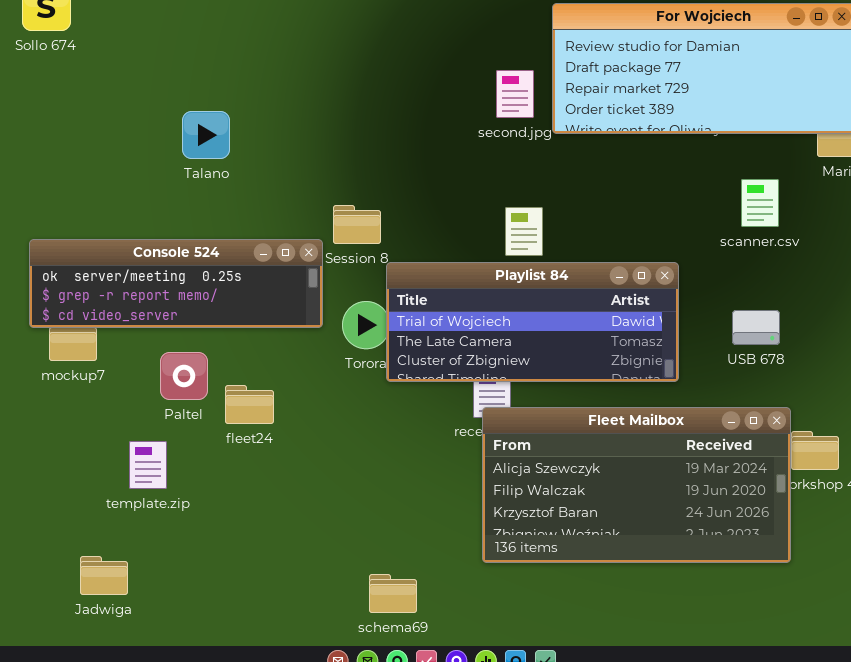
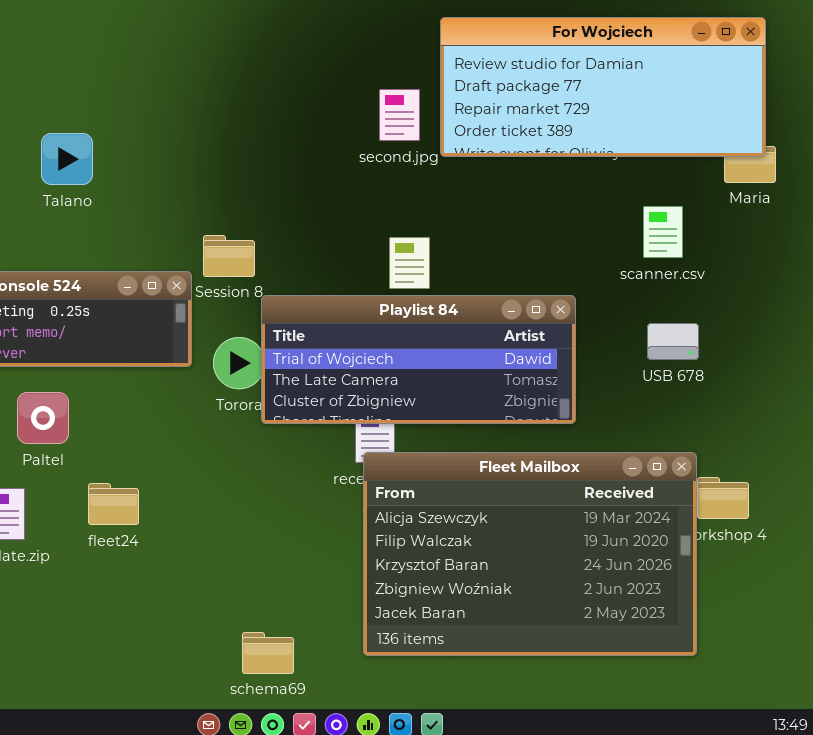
USB 678: [732,310,780,345] -> [647,323,699,360], moved
fleet24: [225,385,274,424] -> [88,483,139,525], moved
Fleet Mailbox: [482,407,791,563] -> [363,452,697,656], resized

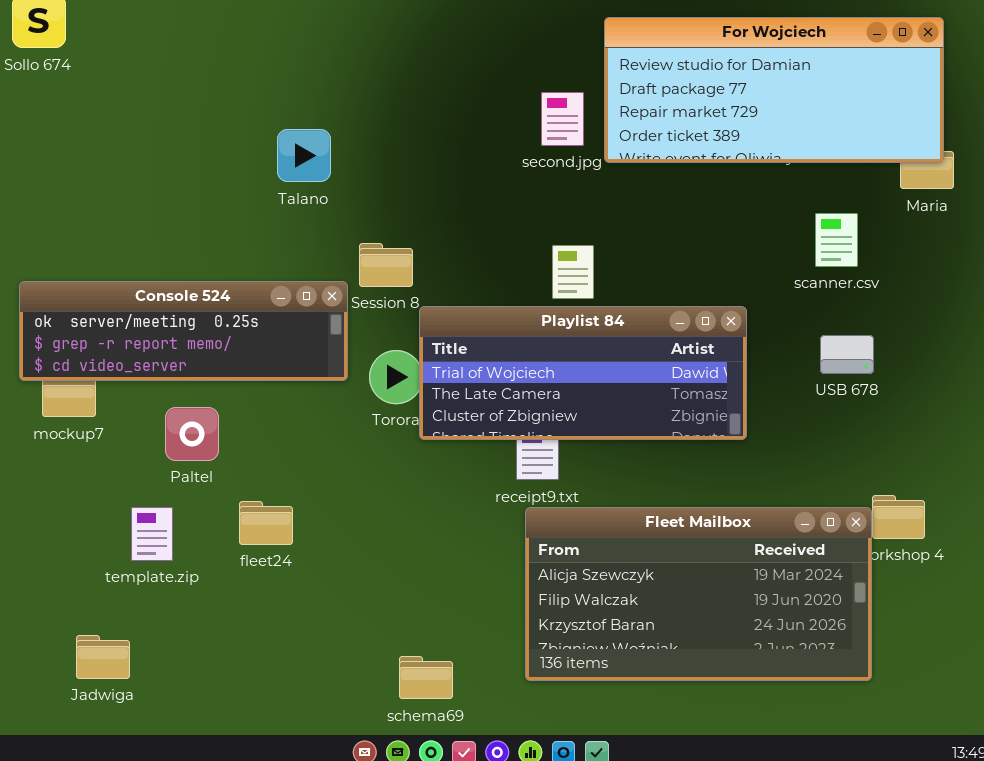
Talano: [41,133,93,185] -> [277,129,331,182], moved
Fleet Mailbox: [363,452,697,656] -> [525,507,872,681], resized

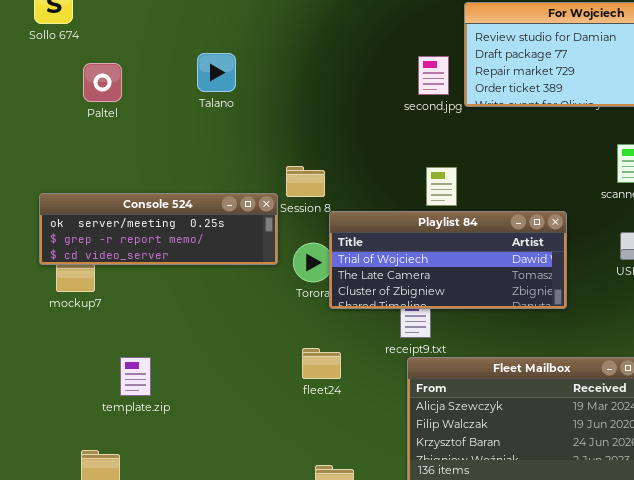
Talano: [277,129,331,182] -> [197,53,236,92], moved
Paltel: [165,407,219,461] -> [83,63,122,102], moved
fleet24: [239,501,293,545] -> [302,348,341,379], moved

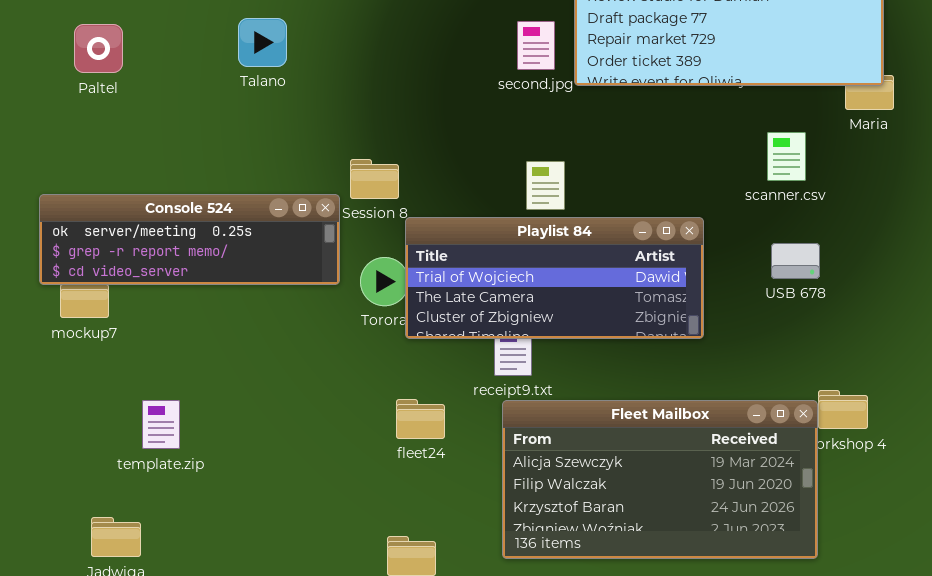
Paltel: [83,63,122,102] -> [74,24,123,73], moved
fleet24: [302,348,341,379] -> [396,399,445,439], moved

